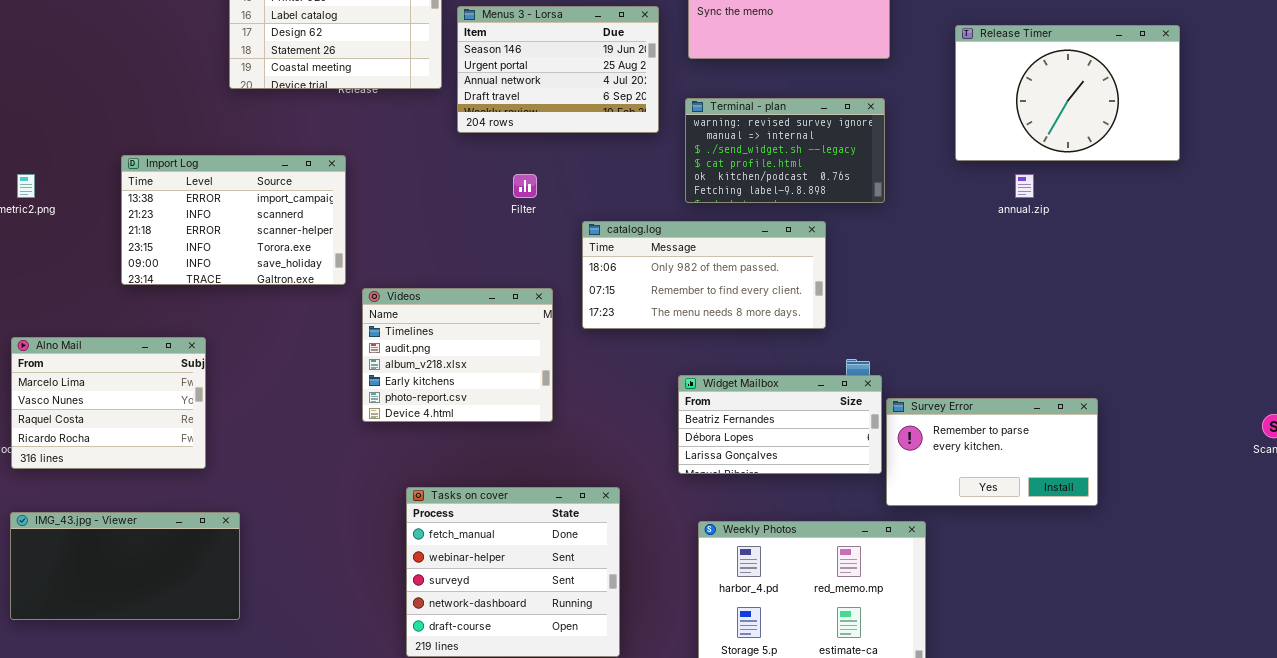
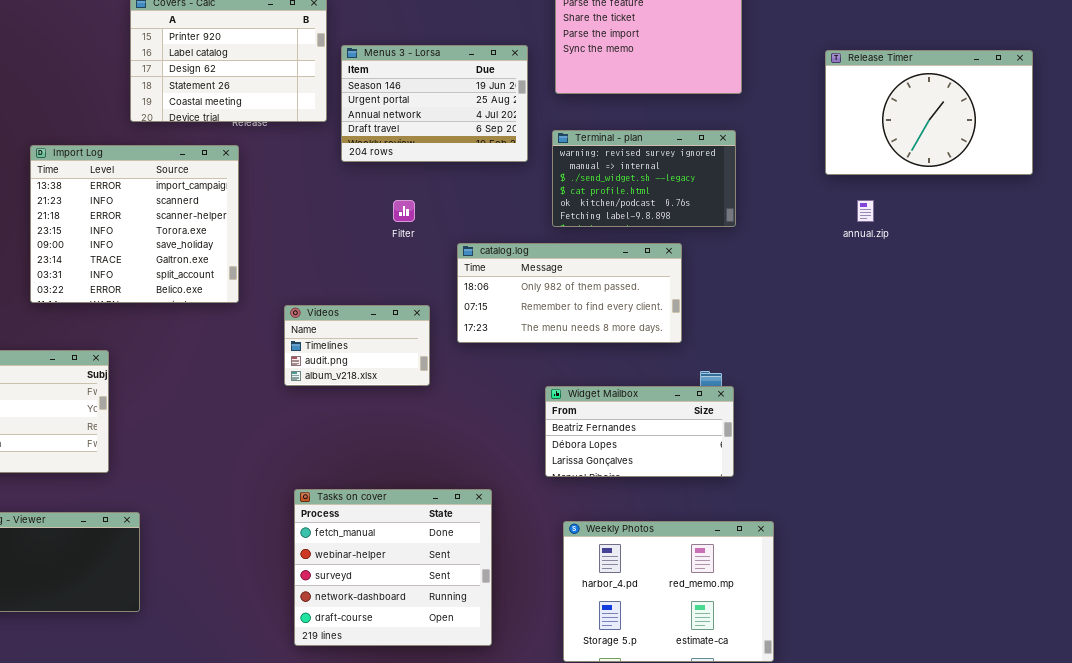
Release Timer: [955,25,1180,161] -> [825,50,1033,175], moved
Import Log: [121,155,346,285] -> [30,145,239,303], resized
Videos: [362,288,553,422] -> [284,305,430,386], resized
Survey Error: [886,398,1098,506] -> none, closed

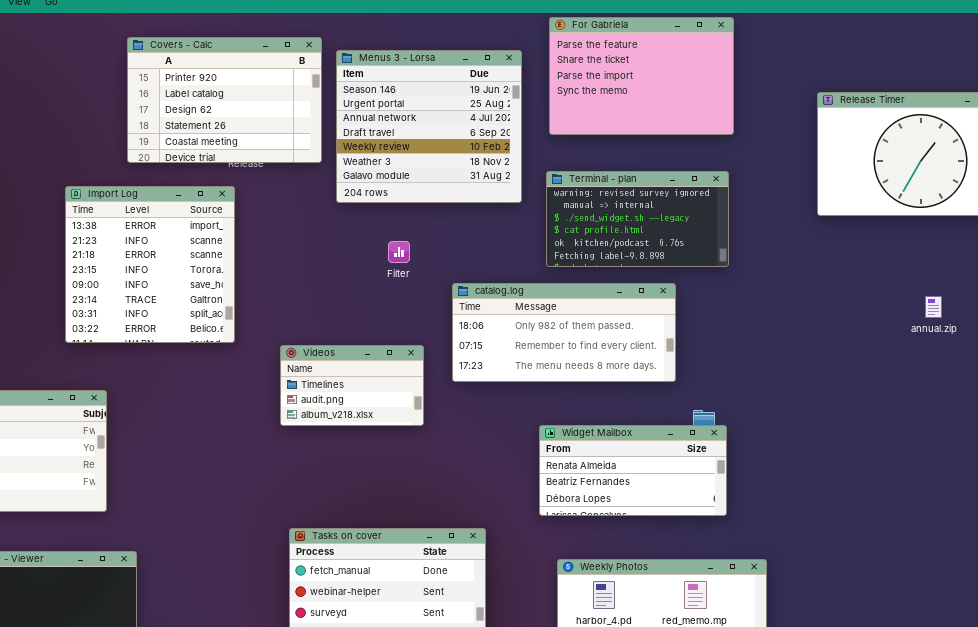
Menus 3 - Lorsa: [341,45,528,162] -> [336,50,522,203], resized
Import Log: [30,145,239,303] -> [65,186,235,343], resized
annual.zip: [857,200,874,222] -> [925,296,942,318], moved
Widget Mailbox: [545,386,734,477] -> [539,425,727,516], scrolled up 1 row

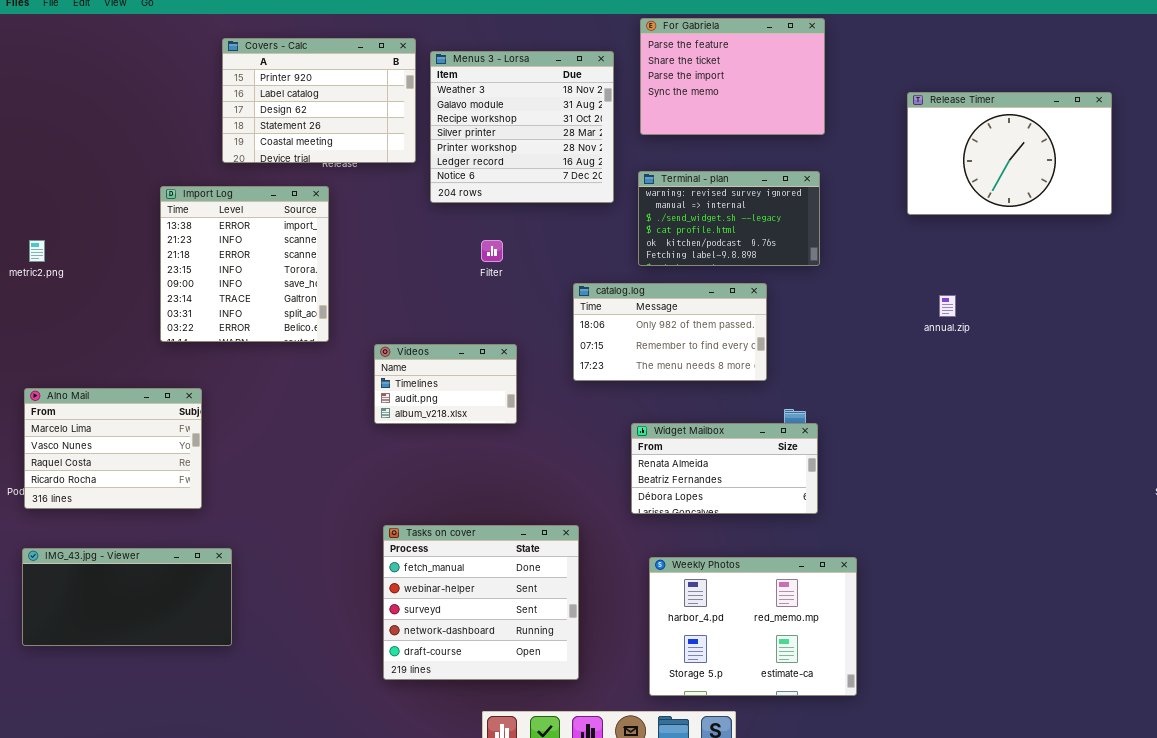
Menus 3 - Lorsa: [336,50,522,203] -> [430,51,614,203], scrolled down 5 rows
catalog.log: [452,283,676,382] -> [573,283,767,381], resized
annual.zip: [925,296,942,318] -> [939,295,956,317], moved

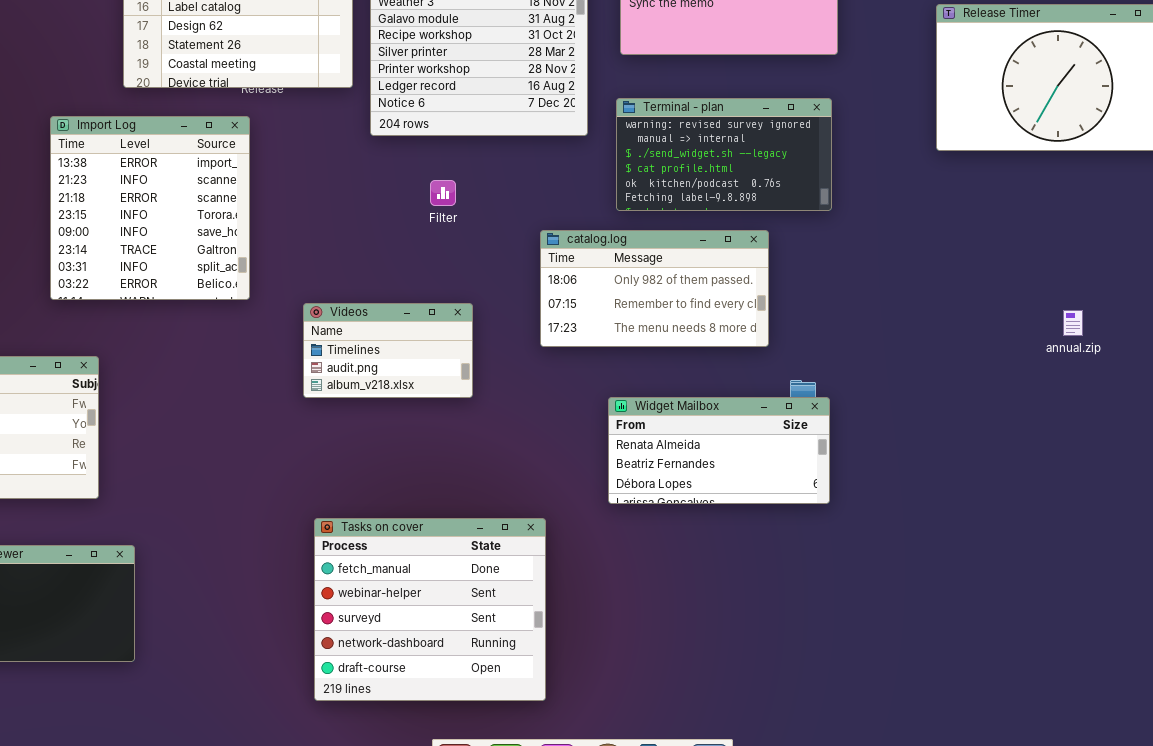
annual.zip: [939,295,956,317] -> [1063,310,1083,336], moved
Weekly Photos: [649,557,857,696] -> none, closed

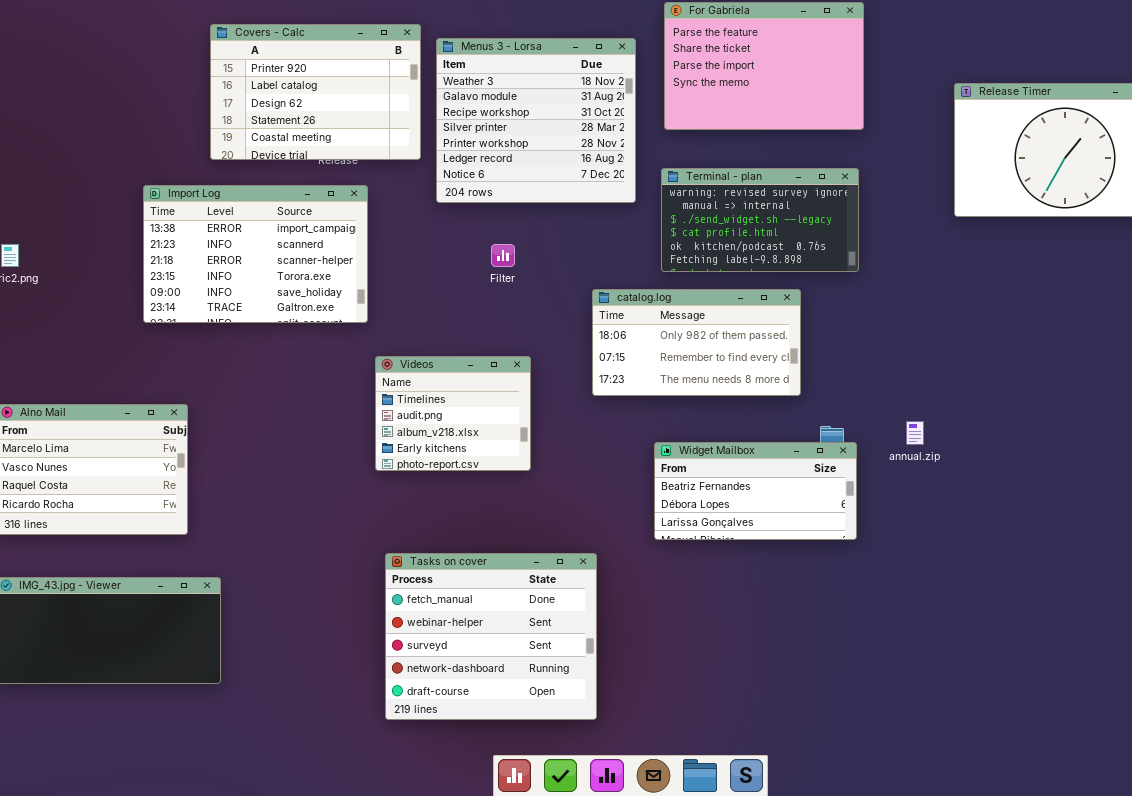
Import Log: [50,116,250,300] -> [143,185,368,323], resized
Videos: [303,303,473,398] -> [375,356,531,471], resized
annual.zip: [1063,310,1083,336] -> [906,421,924,445], moved
Widget Mailbox: [608,397,830,504] -> [654,442,857,540], scrolled down 1 row

